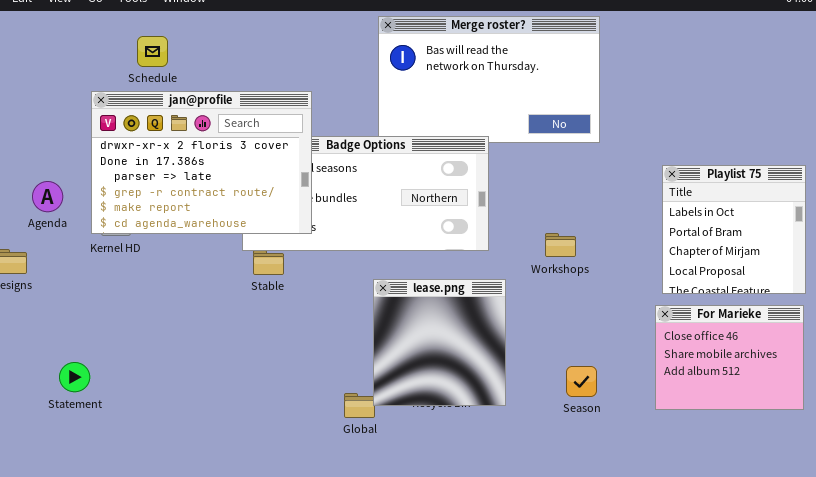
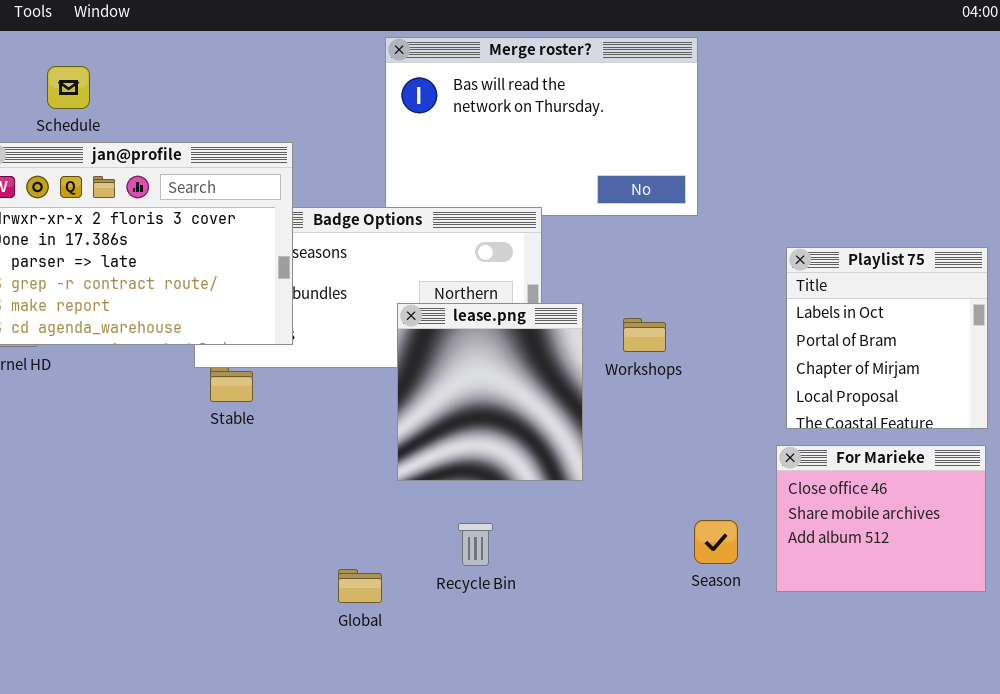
Workshops: [545,233,576,257] -> [623,318,666,352], moved
lease.png: [373,279,506,406] -> [397,303,583,481], moved
Season: [566,366,597,397] -> [694,520,738,564], moved

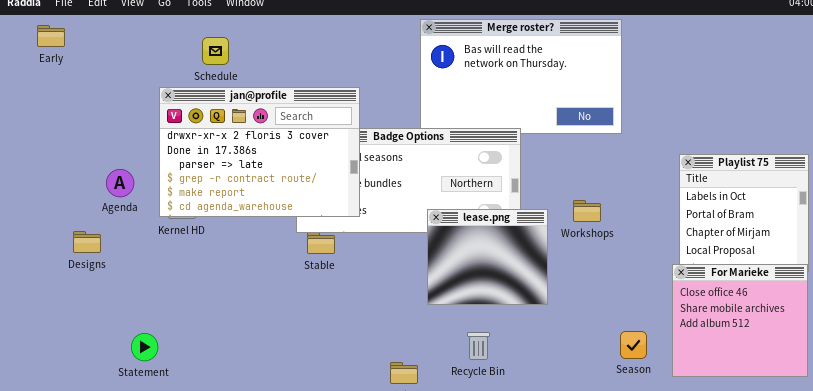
lease.png: [397,303,583,481] -> [427,209,548,305], resized
For Marieke: [776,445,986,592] -> [672,264,808,377], resized

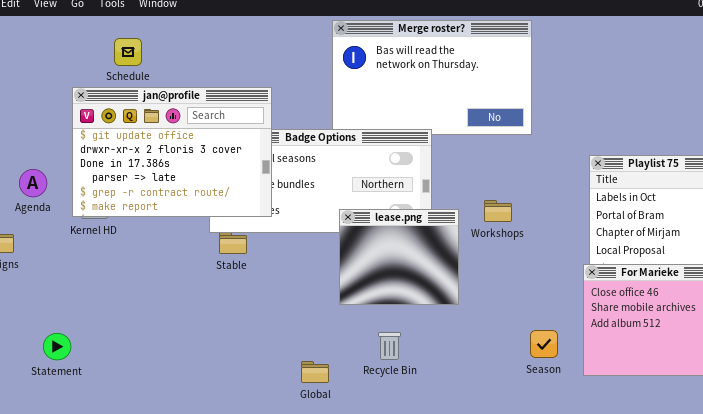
jan@profile: [159,87,360,217] -> [72,87,272,217], scrolled up 1 row

